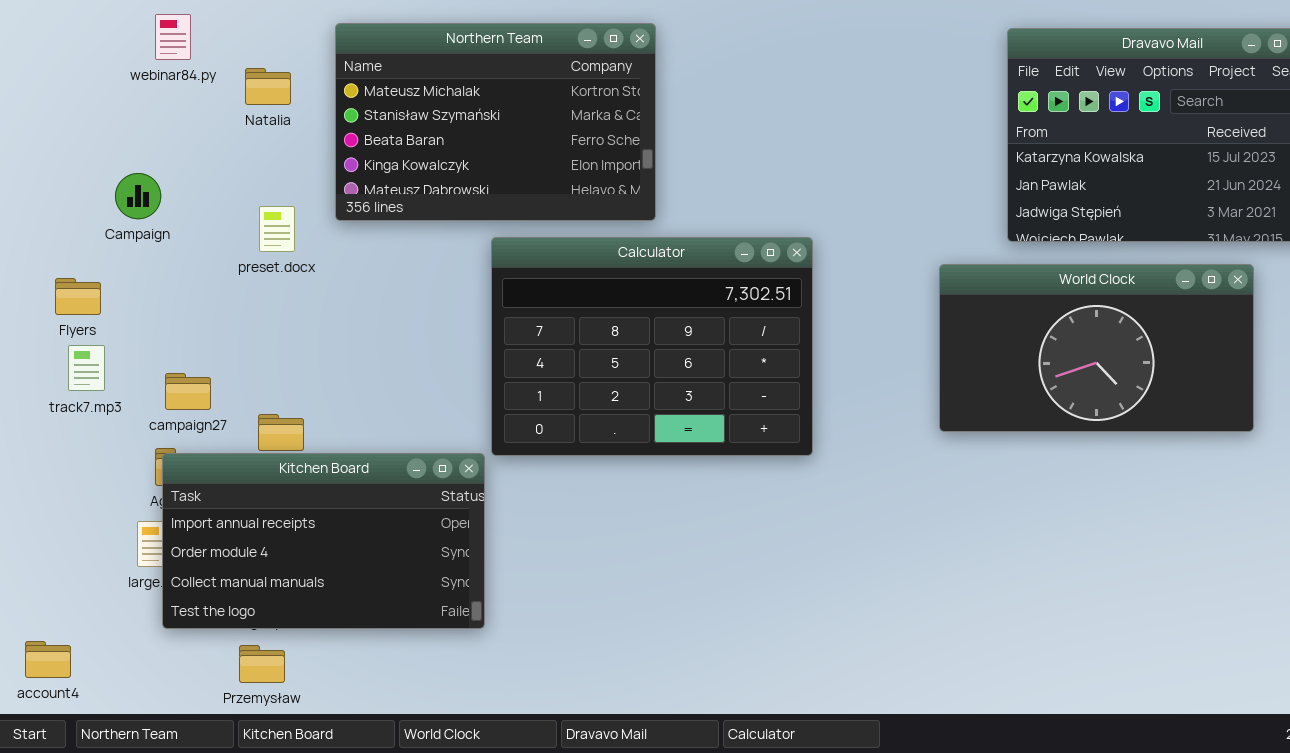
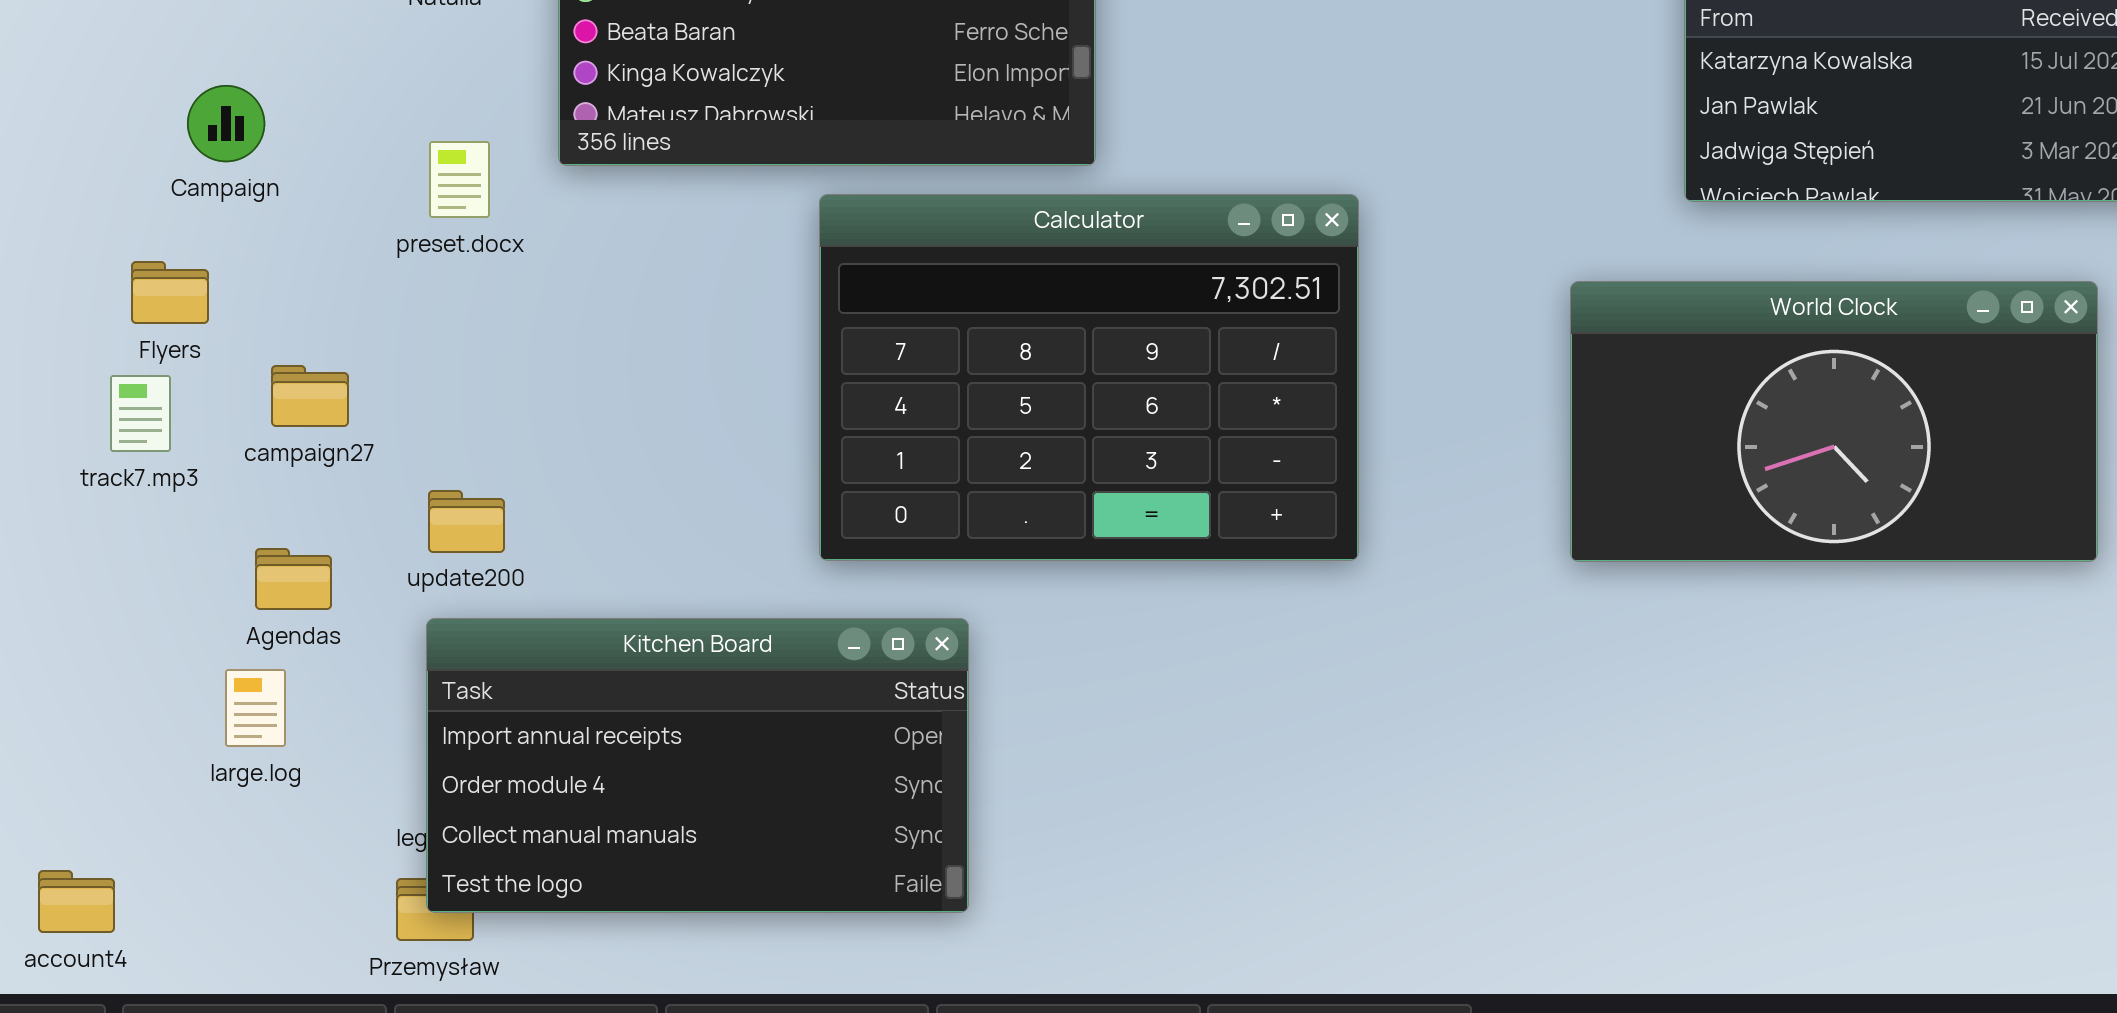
World Clock: [939,264,1254,432] -> [1570,281,2098,562], moved
Flyers: [55,278,101,315] -> [131,261,209,324], moved
campaign27: [165,373,211,410] -> [271,365,349,427], moved
Kitchen Board: [162,453,485,629] -> [426,618,969,913], moved

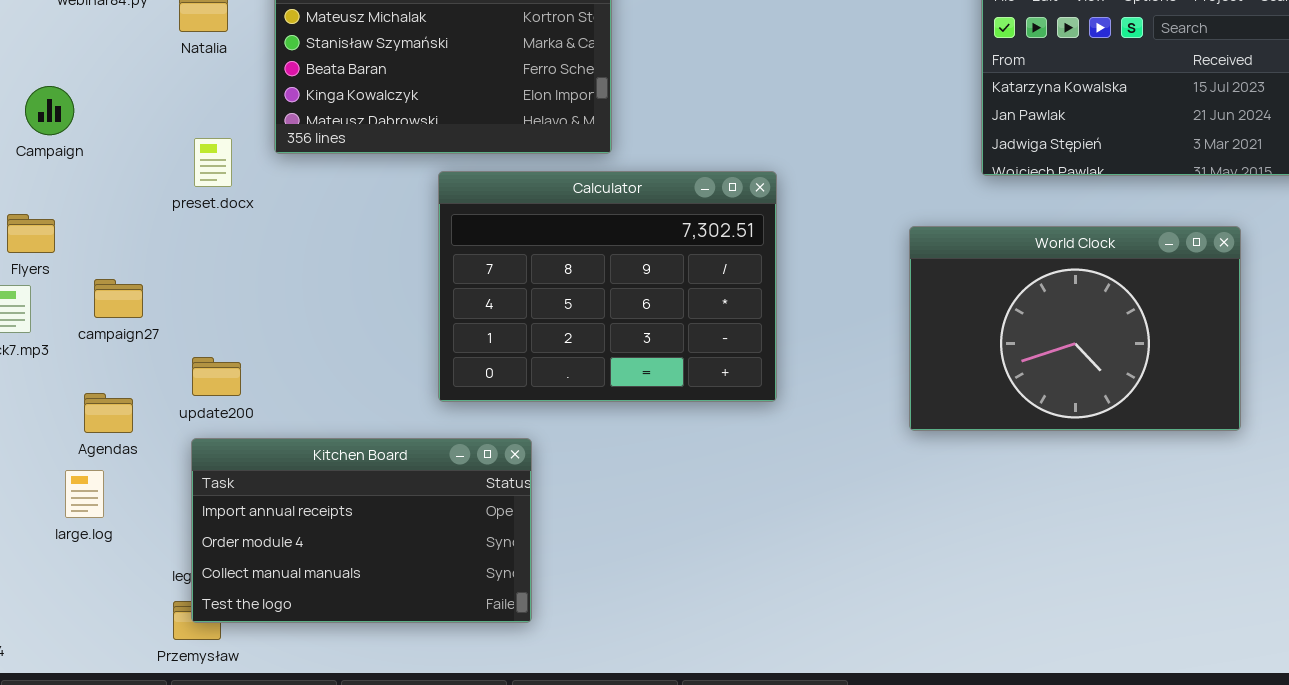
Campaign: [187,85,265,162] -> [25,86,74,135], moved
World Clock: [1570,281,2098,562] -> [909,226,1241,431], resized

